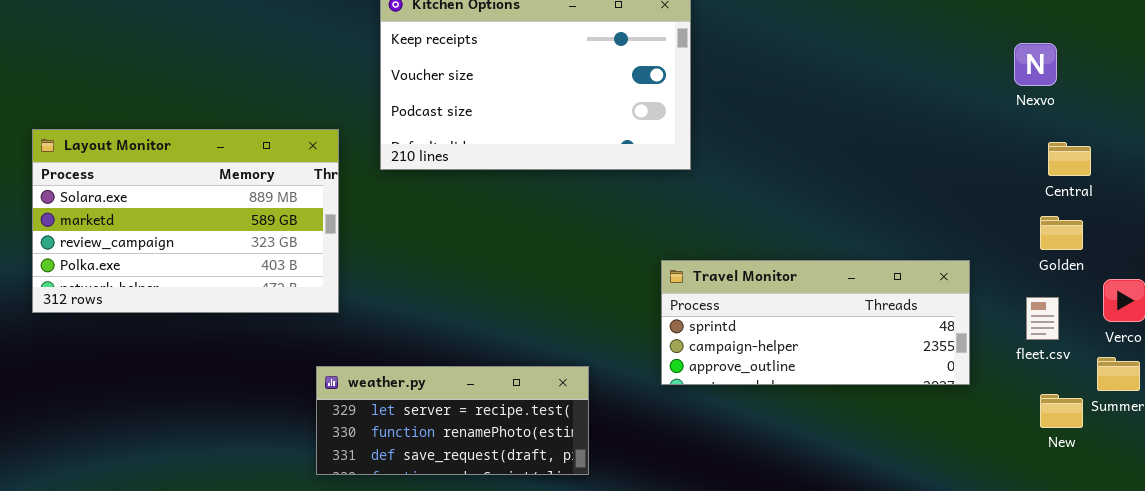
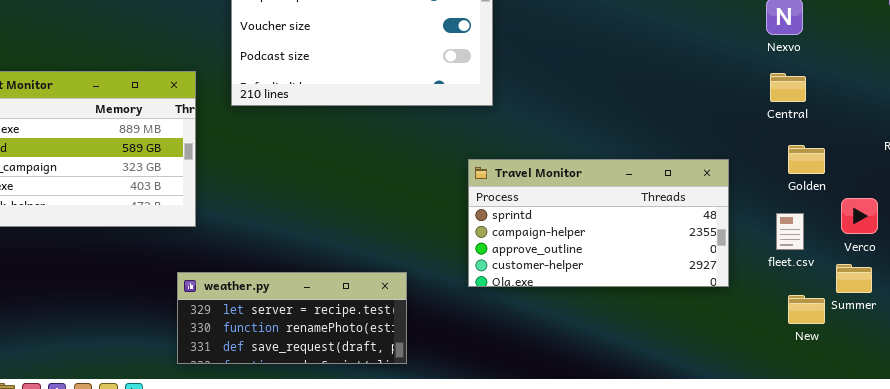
Central: [1048,142,1091,176] -> [770,73,806,102], moved
Travel Monitor: [661,260,970,385] -> [468,159,729,287], resized

